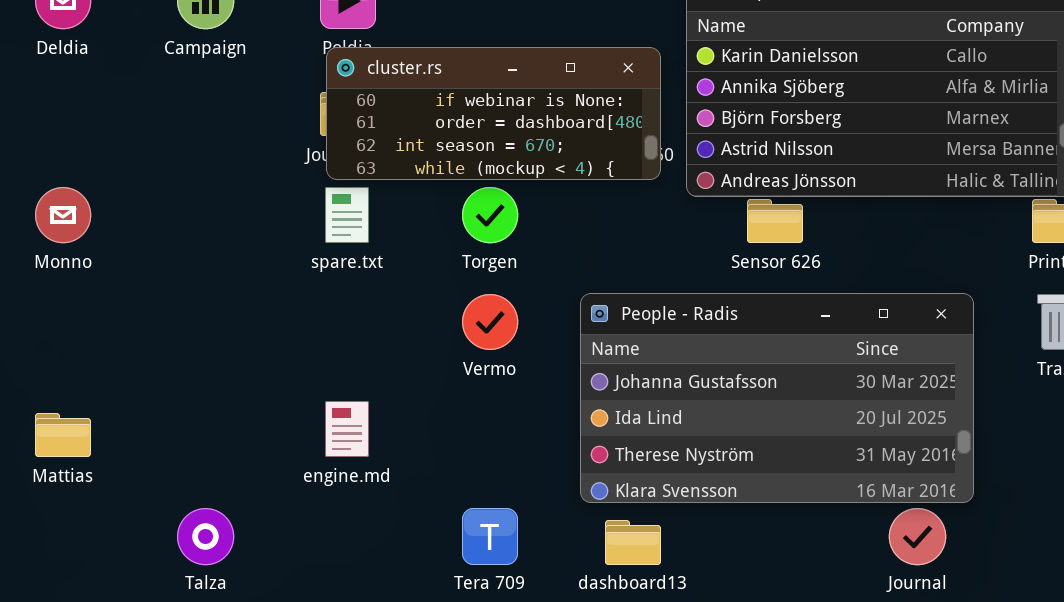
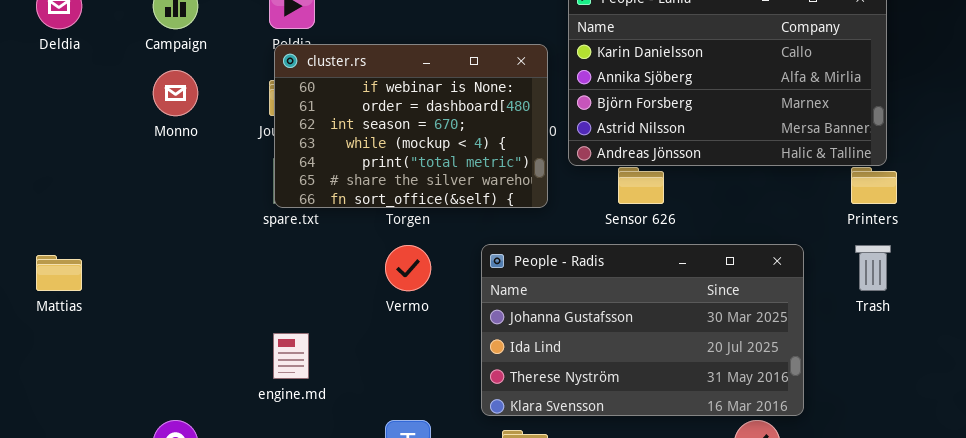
cluster.rs: [326,47,661,180] -> [274,44,548,208], resized
Monno: [35,187,91,243] -> [153,70,198,116], moved
Mattias: [35,413,91,457] -> [36,255,82,291], moved

